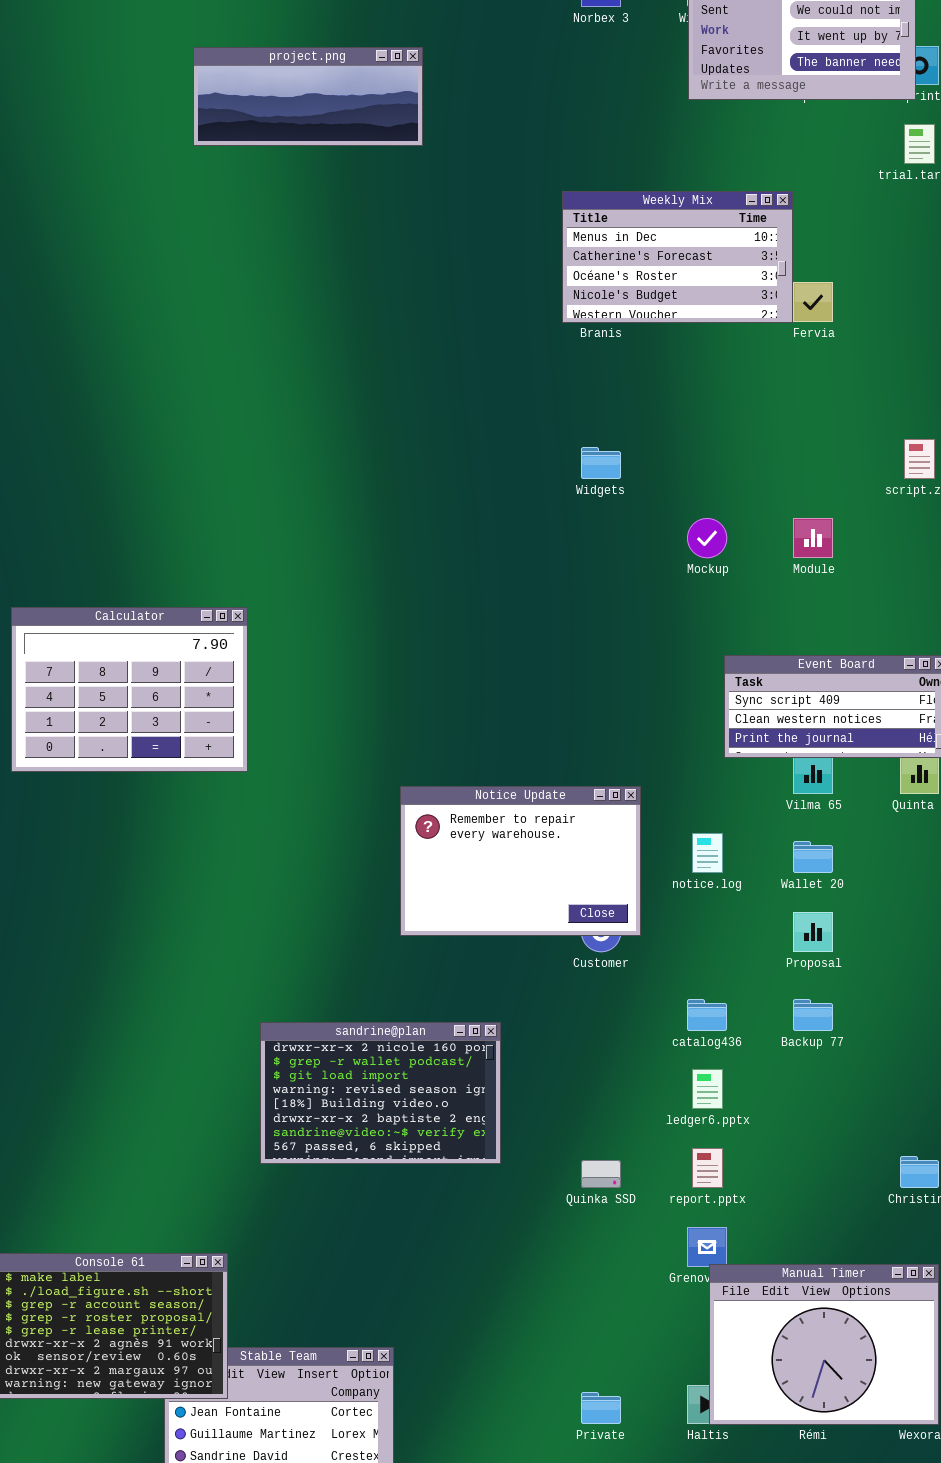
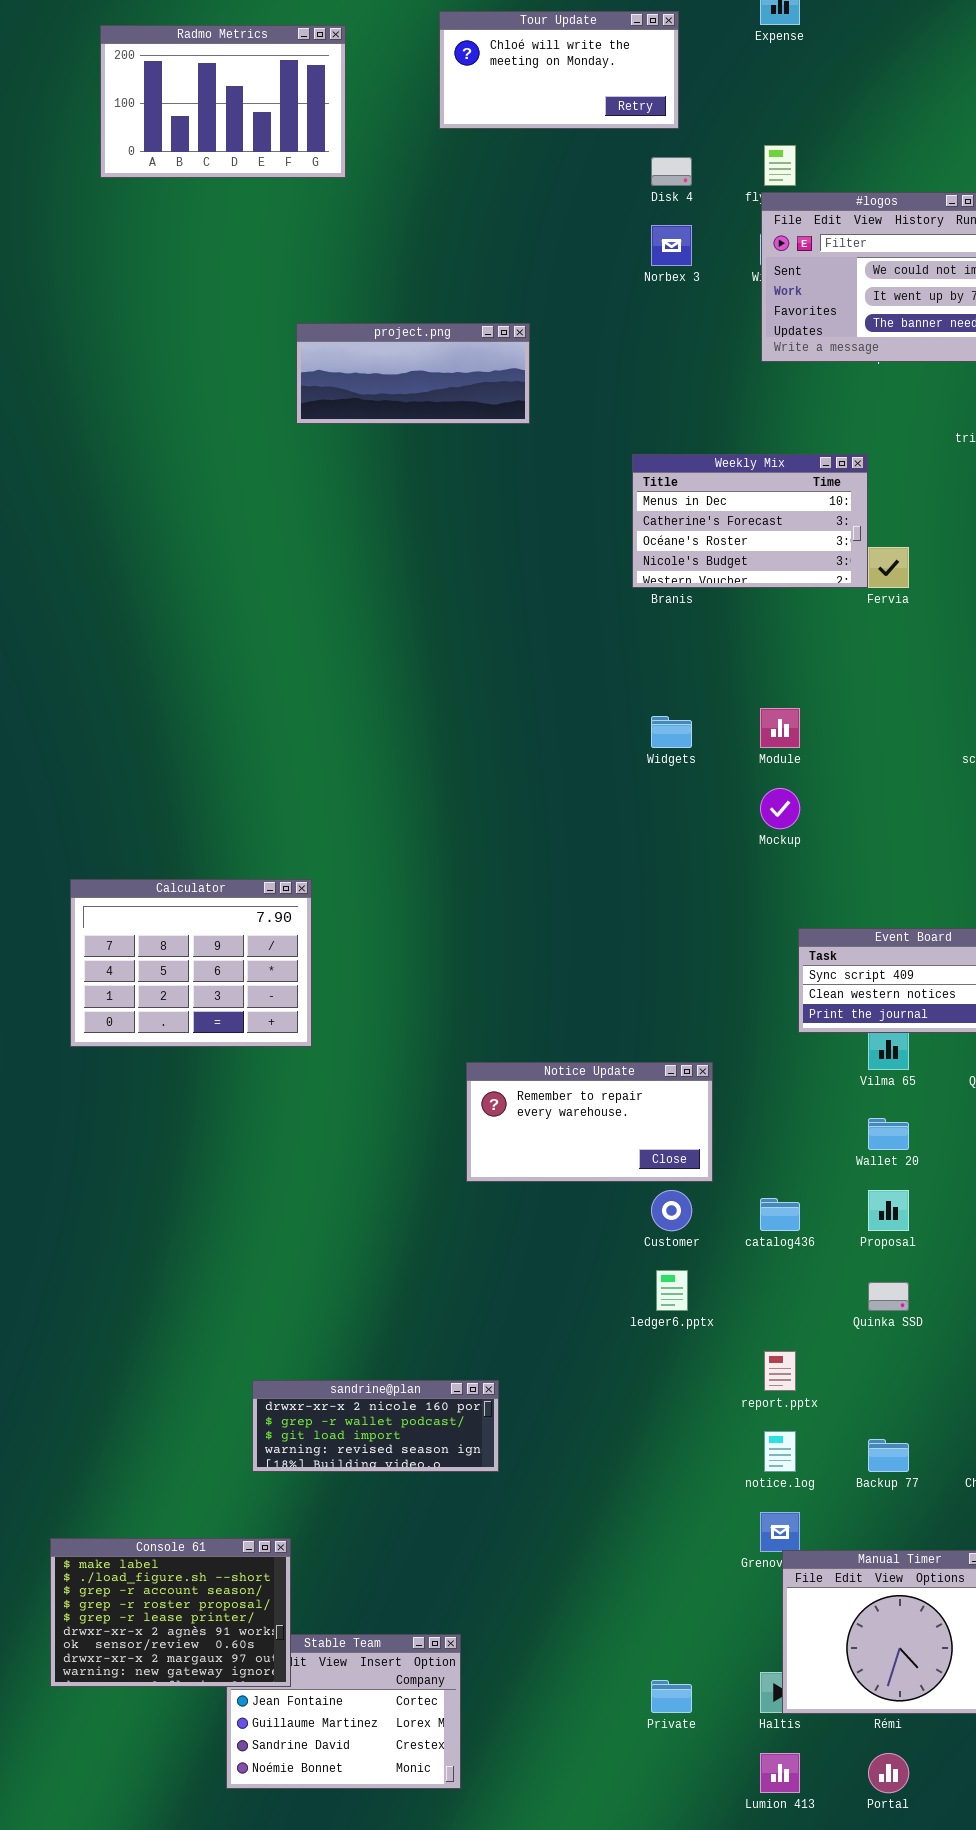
project.png: [193,47,423,146] -> [296,323,530,424], moved
Module: [793,518,833,558] -> [760,708,800,748], moved
Notice Update: [400,786,641,936] -> [466,1062,713,1182], resized
notice.log: [692,833,723,873] -> [764,1431,796,1472], moved
catalog436: [687,999,727,1031] -> [760,1198,800,1231], moved
Backup 77: [793,999,833,1031] -> [868,1439,909,1472], moved
sandrine@plan: [260,1022,501,1164] -> [252,1380,499,1472], moved, resized
ledger6.pptx: [692,1069,723,1109] -> [656,1270,688,1311], moved
report.pptx: [692,1148,723,1188] -> [764,1351,796,1391], moved
Quinka SSD: [581,1160,621,1188] -> [868,1282,909,1311], moved

